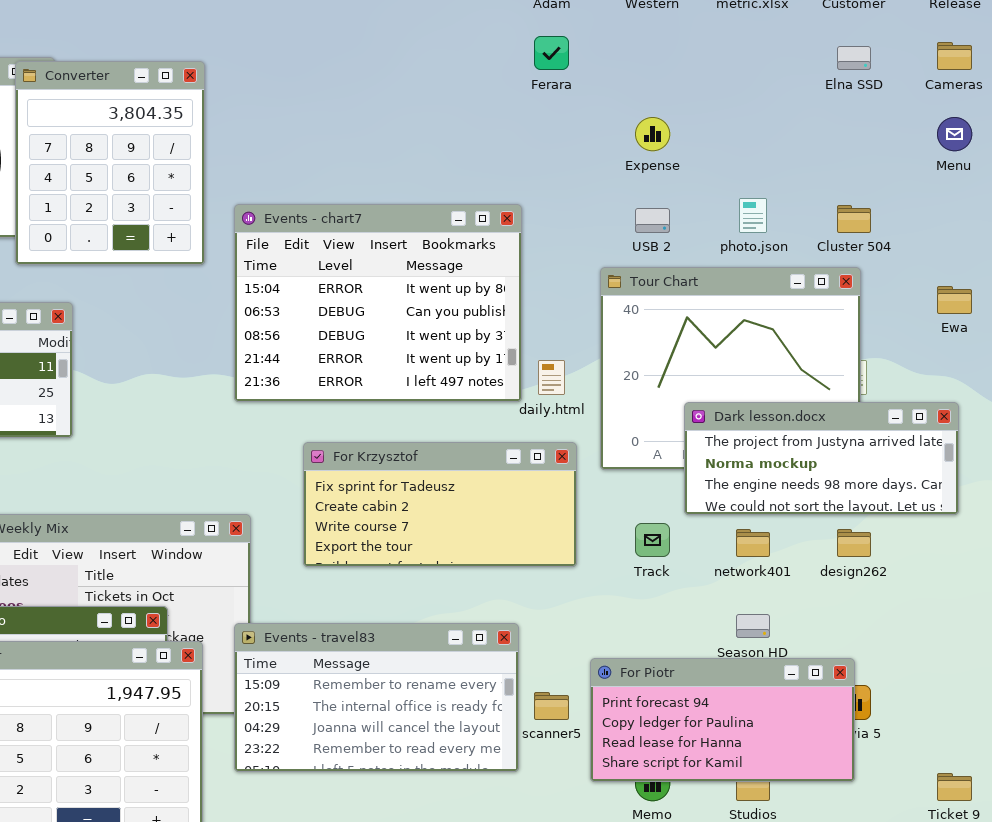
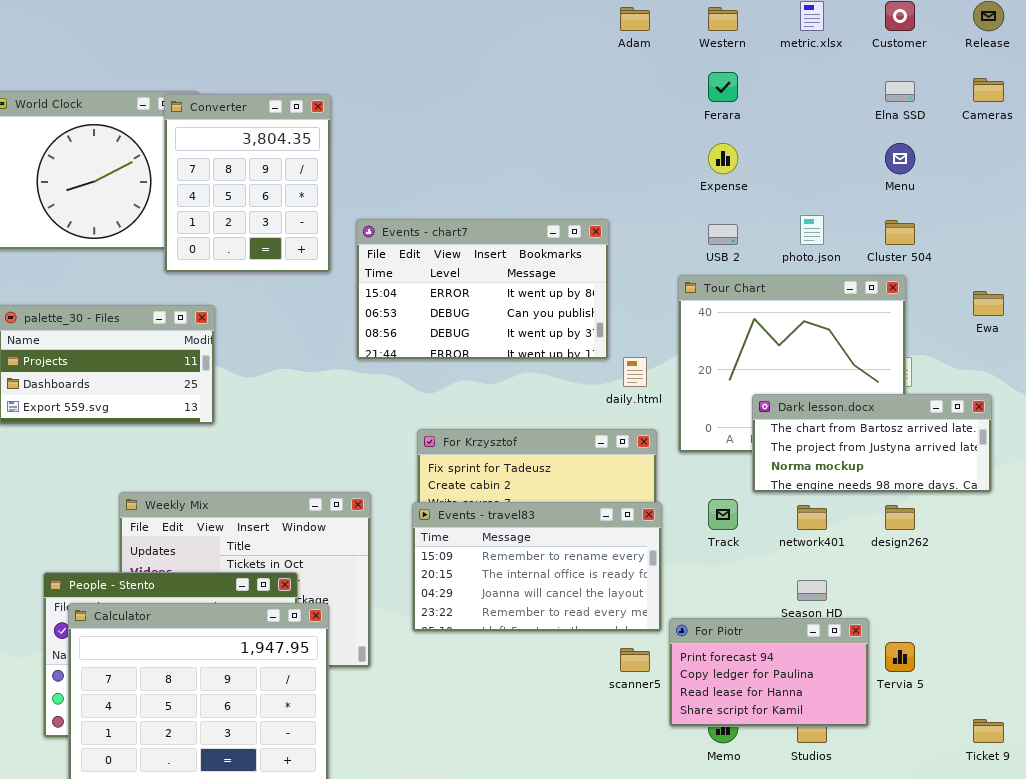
Ferara: [534,36,569,70] -> [708,72,738,102], moved
Menu: [937,117,972,151] -> [885,143,915,174], moved
Events - chart7: [234,204,522,402] -> [356,219,609,360], resized
Dark lesson.docx: [684,402,959,515] -> [752,394,992,493], scrolled up 1 row
Events - travel83: [234,623,519,772] -> [412,502,662,632], moved
For Piotr: [590,658,855,782] -> [669,618,869,727], resized

